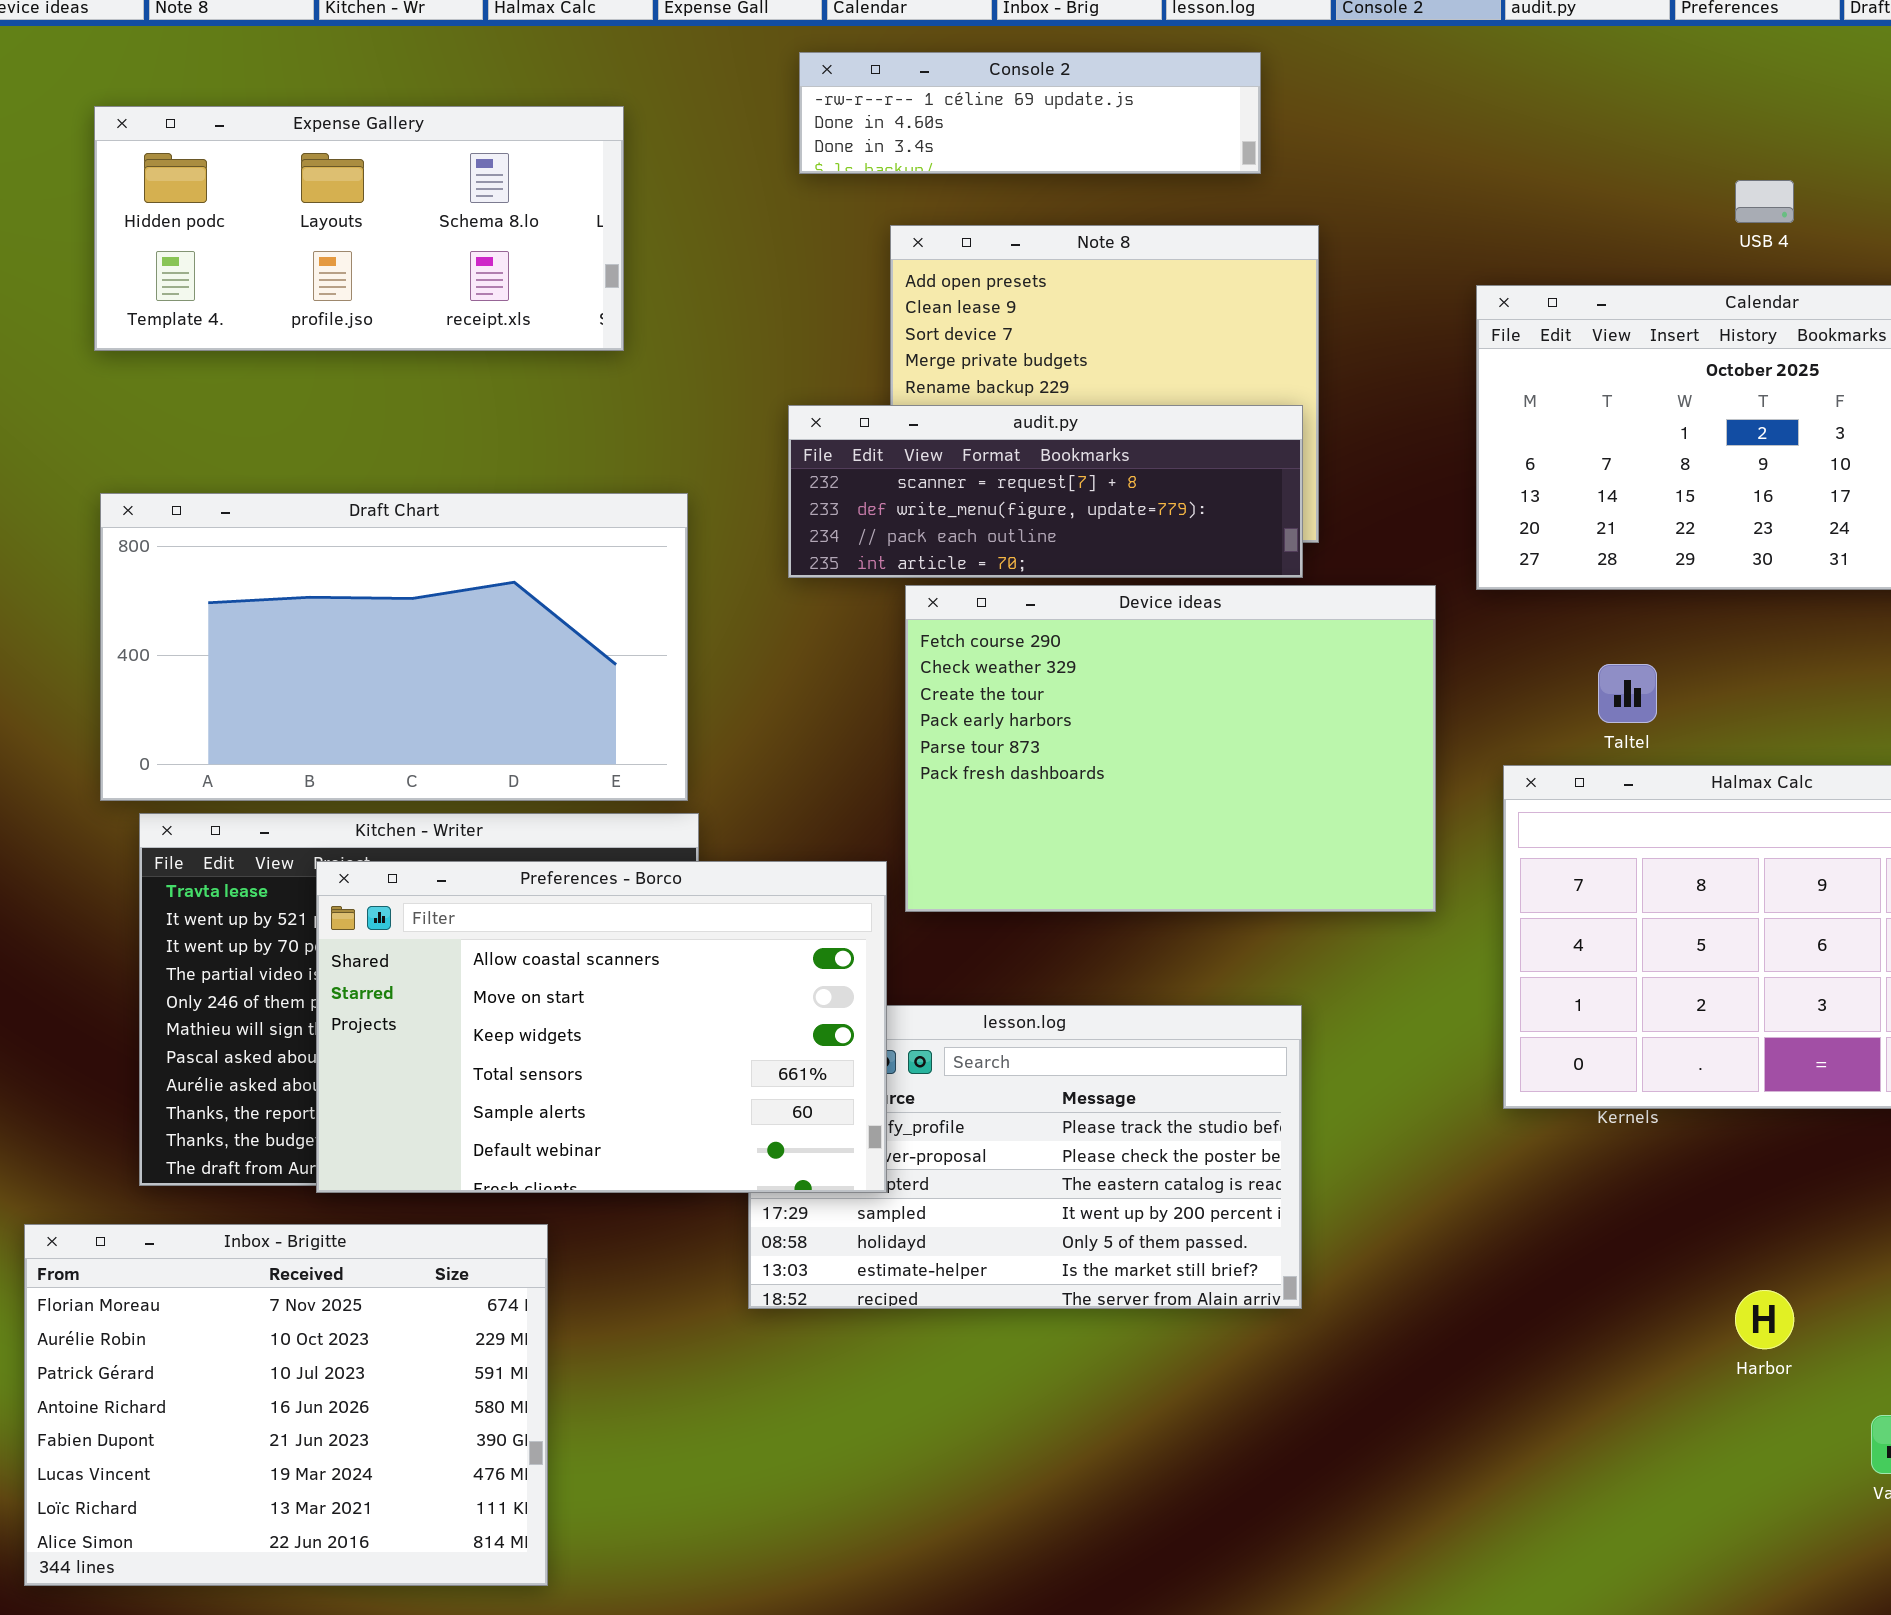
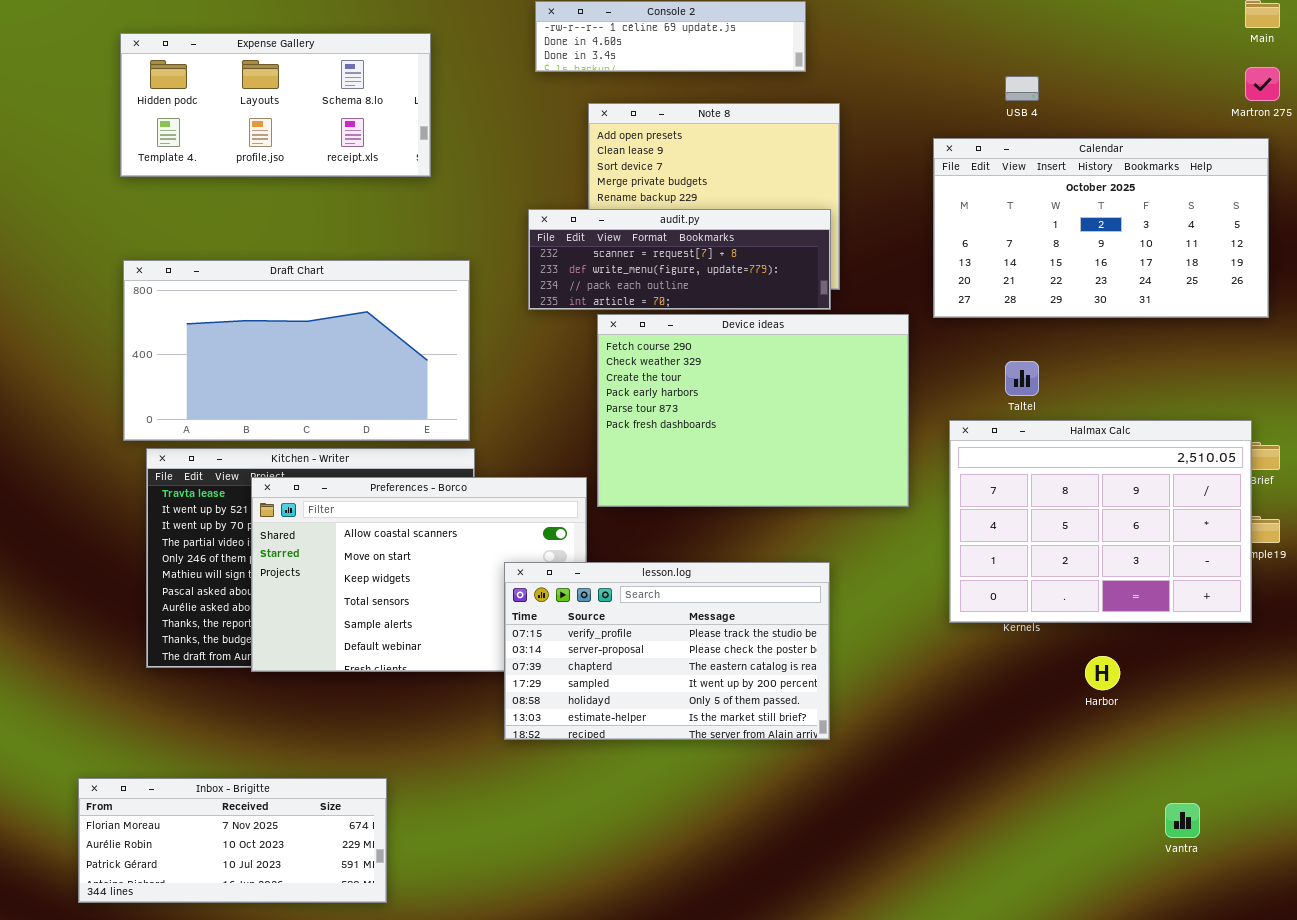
USB 4: [1735,180,1794,223] -> [1005,76,1039,101], moved
lesson.log: [748,1005,1302,1309] -> [504,562,830,740], raised
Inbox - Brigitte: [24,1224,548,1586] -> [78,778,387,903], resized
Harbor: [1735,1290,1794,1349] -> [1085,656,1120,690], moved

